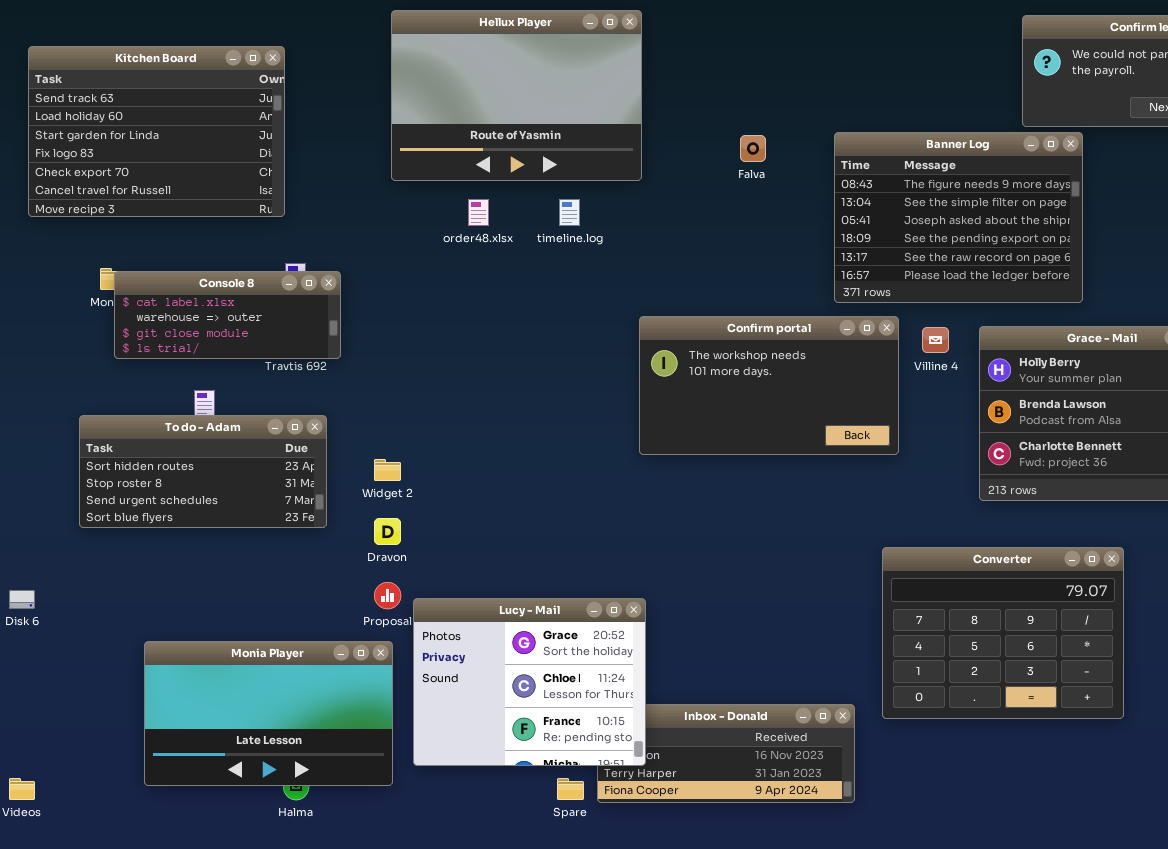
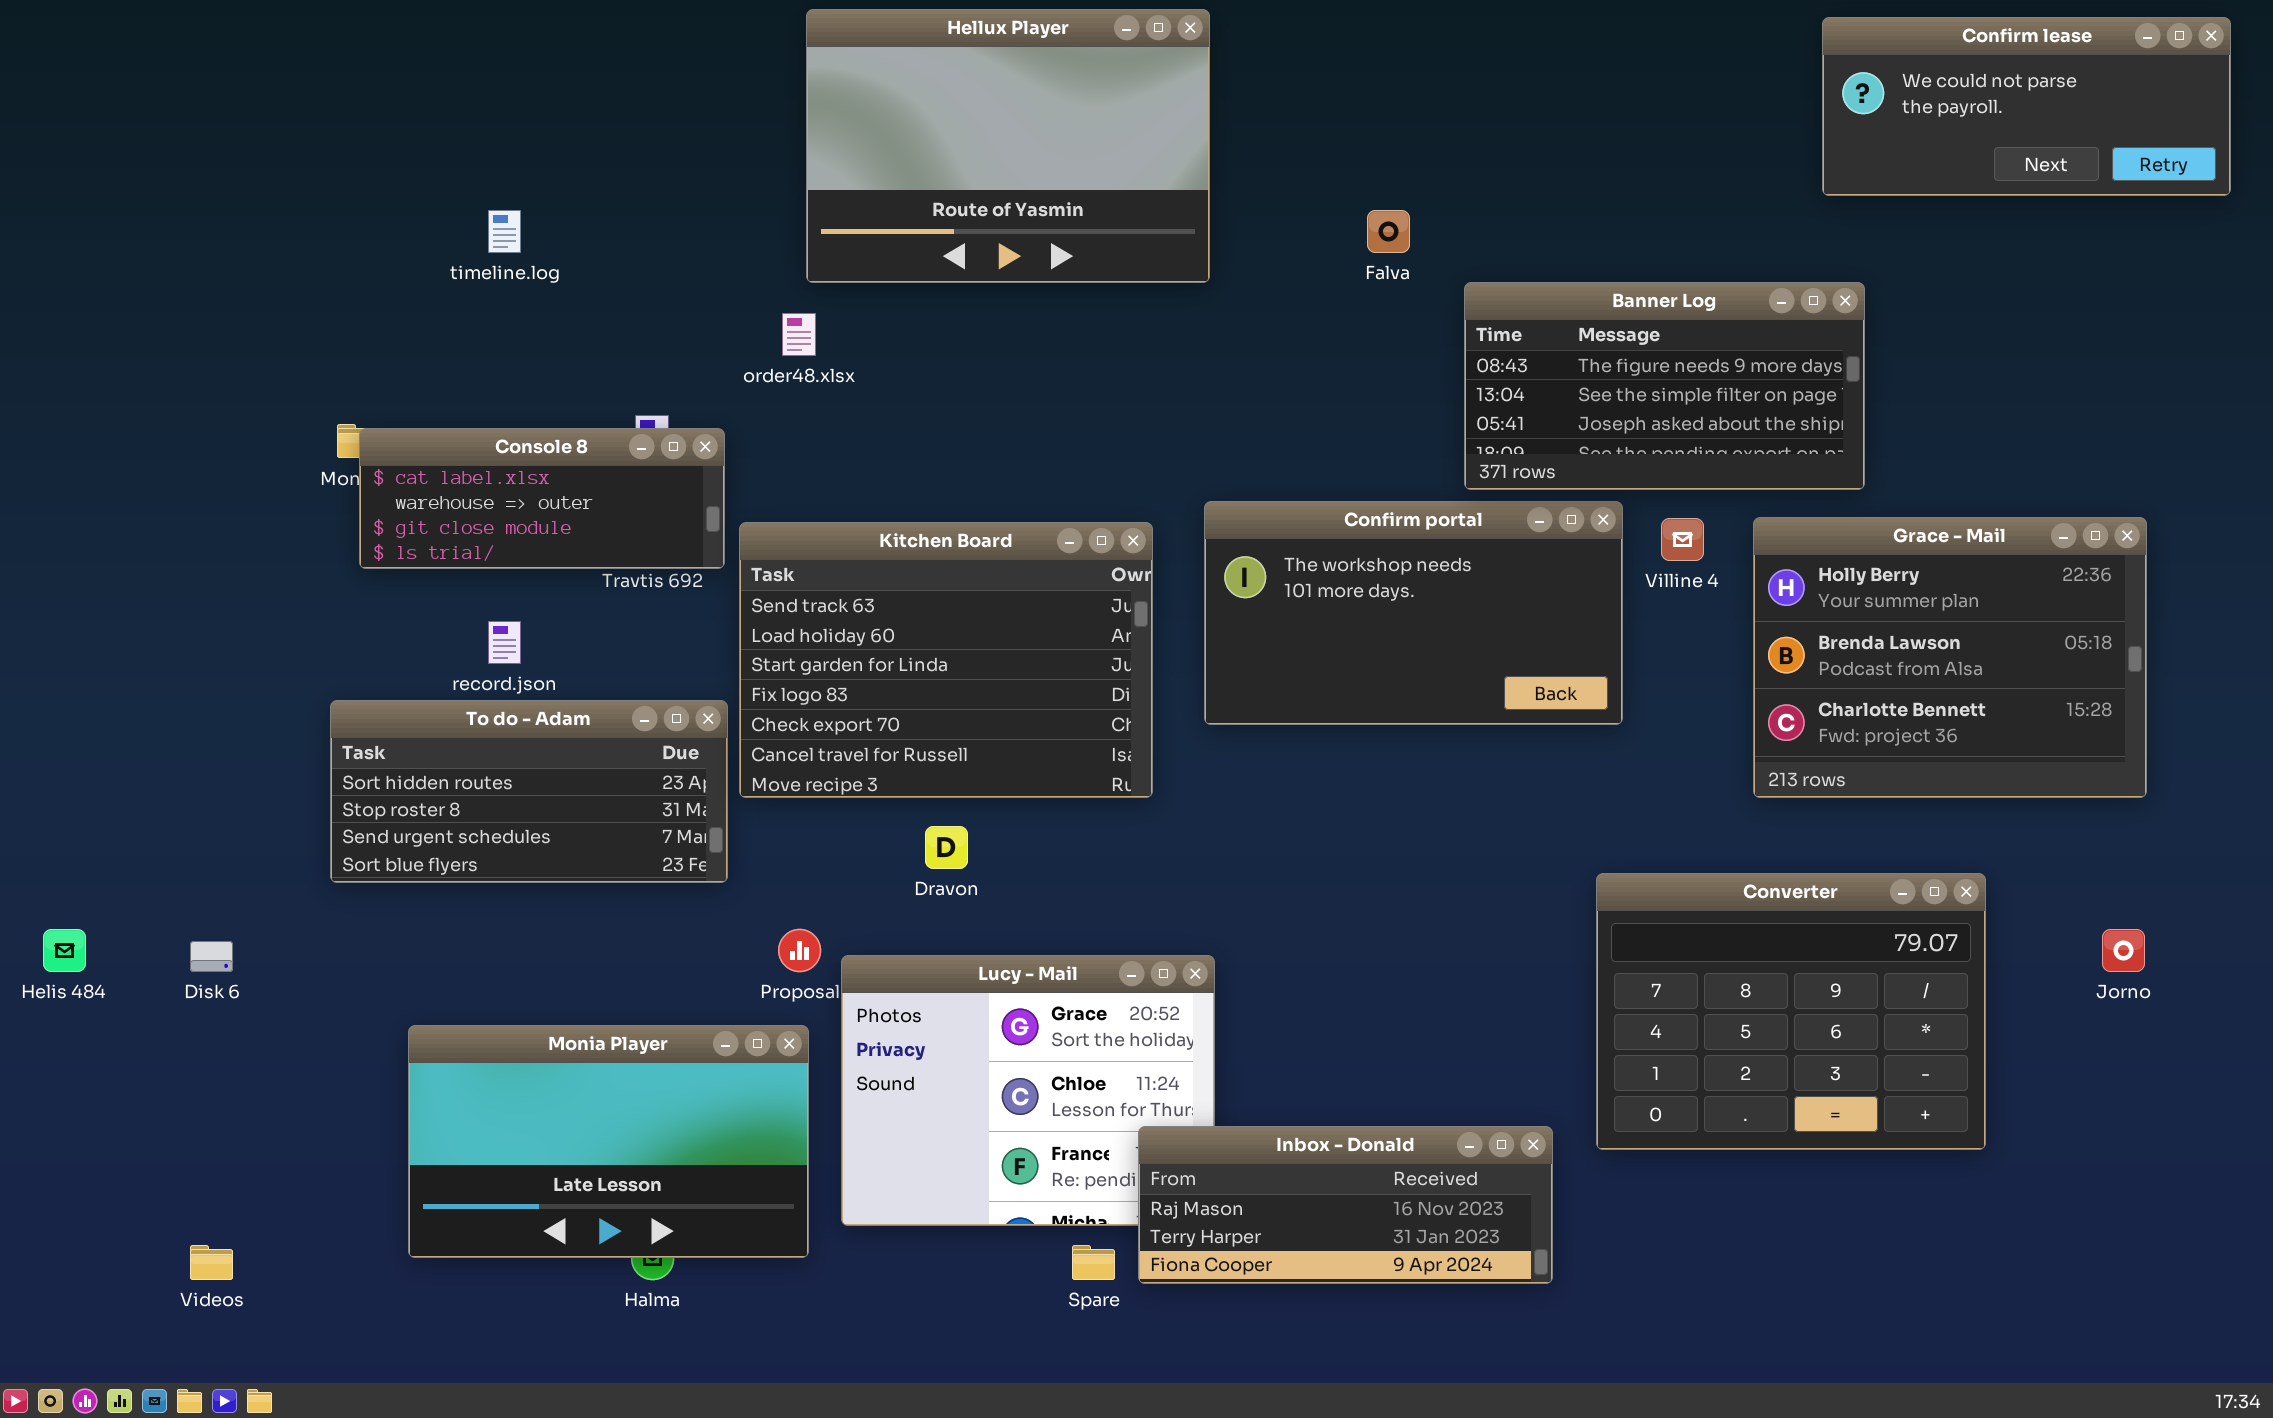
Kitchen Board: [28,46,285,217] -> [739,522,1153,798], moved
Banner Log: [834,132,1083,303] -> [1464,282,1865,490], moved, resized
order48.xlsx: [468,199,489,226] -> [782,313,816,356], moved
timeline.log: [559,199,580,226] -> [488,210,521,253], moved
To do - Adam: [79,415,327,528] -> [330,700,728,883], moved
Dravon: [374,518,401,545] -> [925,826,968,869], moved
Inbox - Donald: [597,704,855,803] -> [1138,1126,1553,1284], raised

